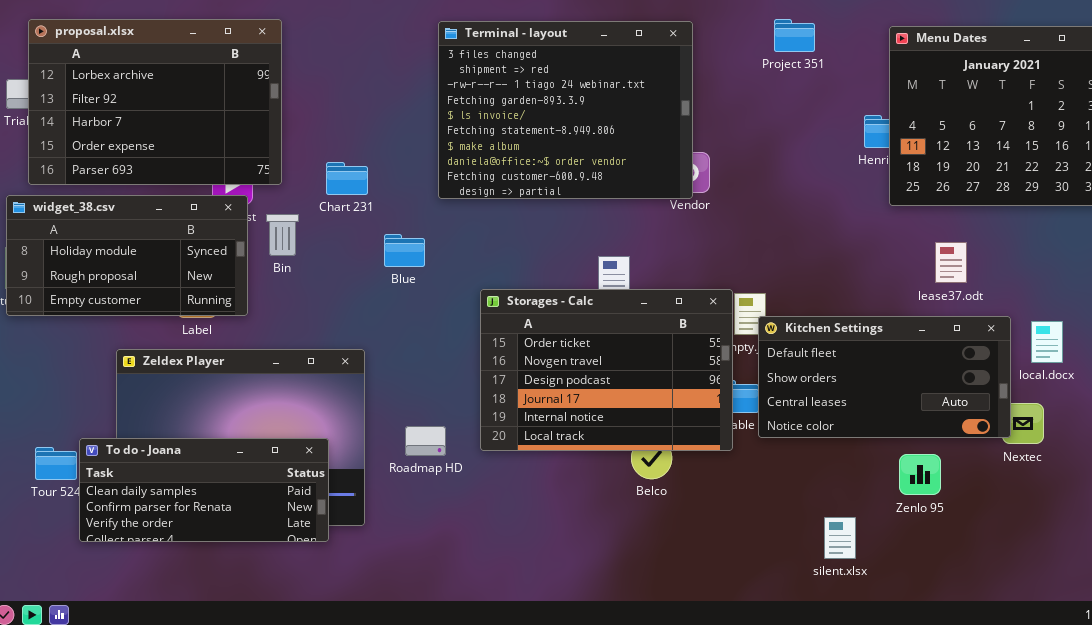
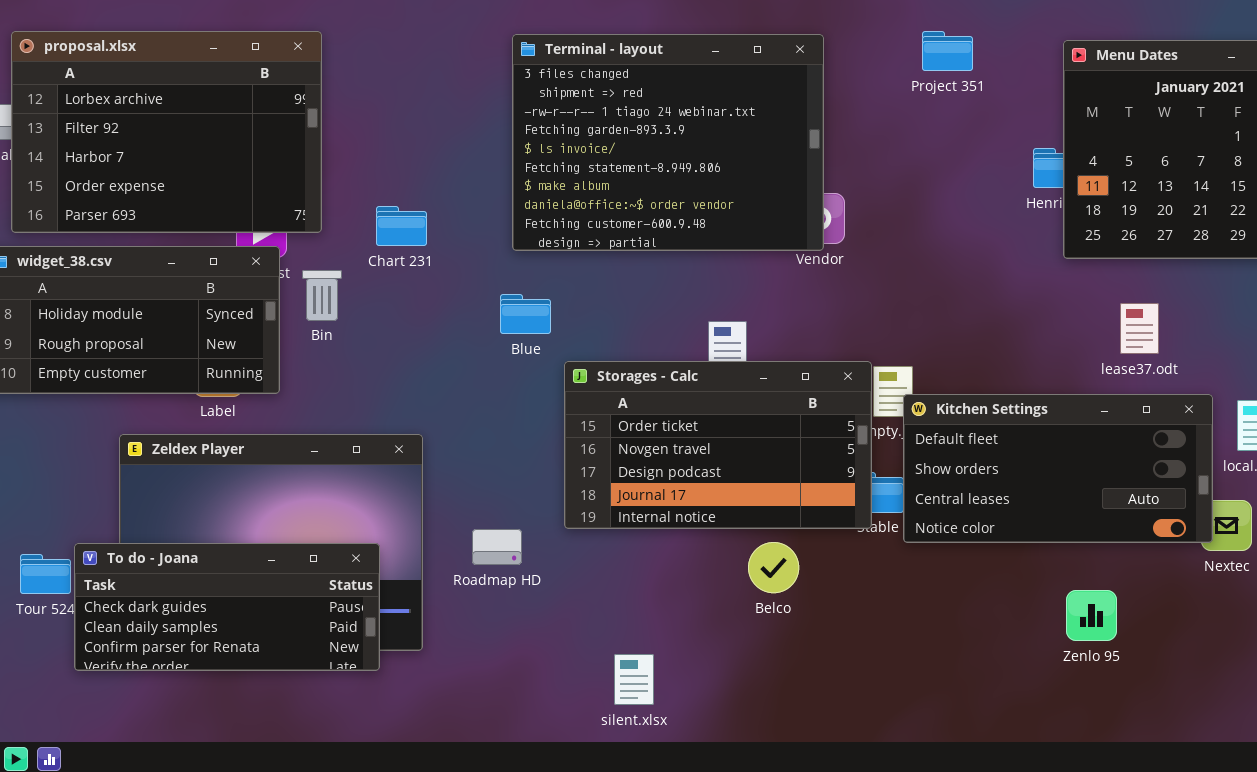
Blue: [384,234,425,267] -> [500,294,551,334], moved
Storages - Calc: [480,289,733,451] -> [564,361,872,529], resized
To do - Joana: [79,438,329,542] -> [74,543,380,671], scrolled up 1 row
Zenlo 95: [899,454,941,495] -> [1066,590,1117,641], moved
silent.xlsx: [824,517,856,559] -> [614,654,654,705], moved

